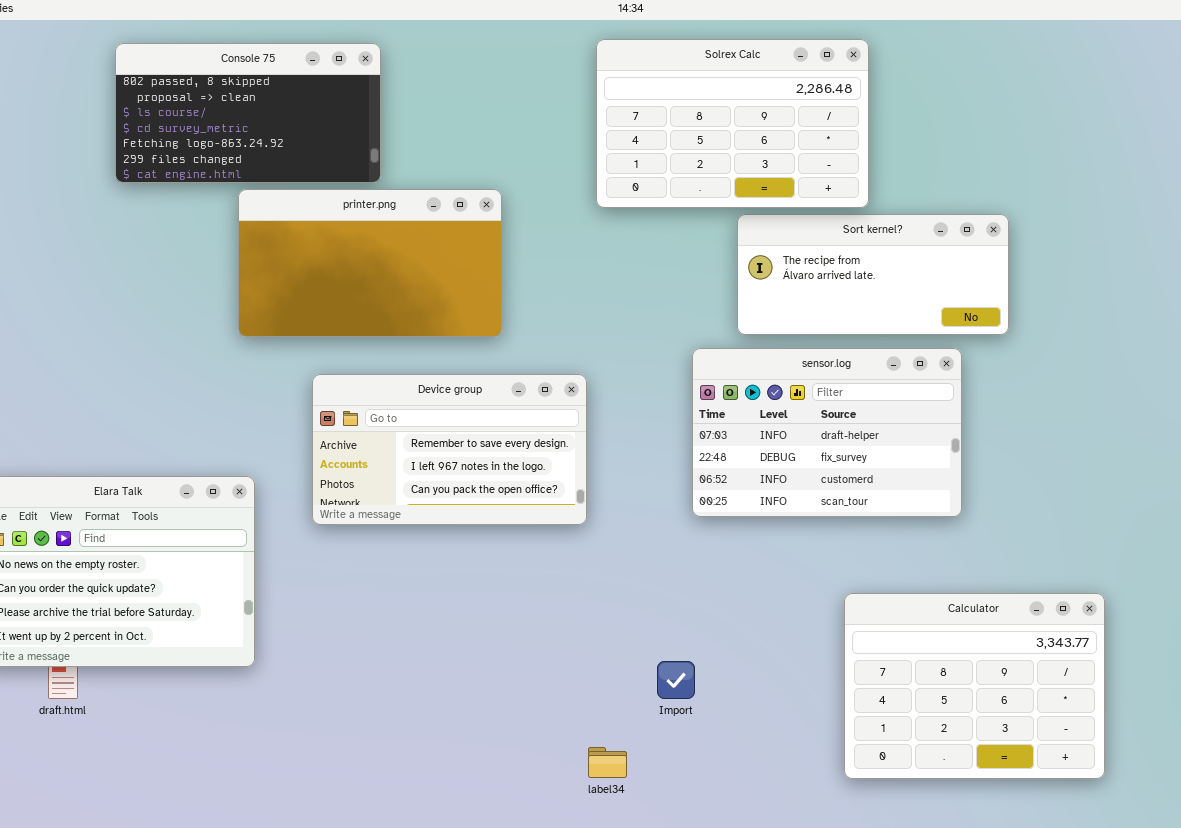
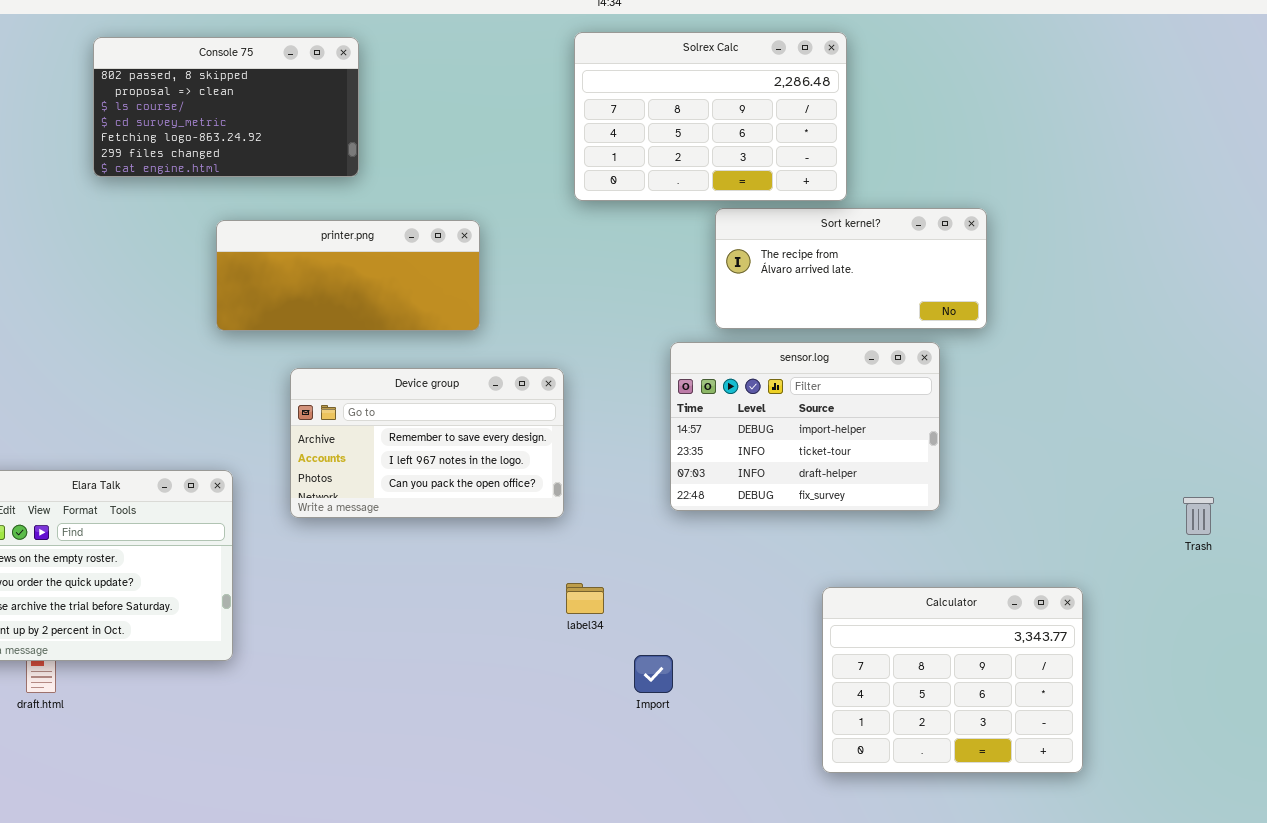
printer.png: [238,189,502,337] -> [216,220,480,331], resized
sensor.log: [692,348,962,517] -> [670,342,940,511], scrolled up 2 rows
label34: [588,747,627,778] -> [566,583,604,614], moved

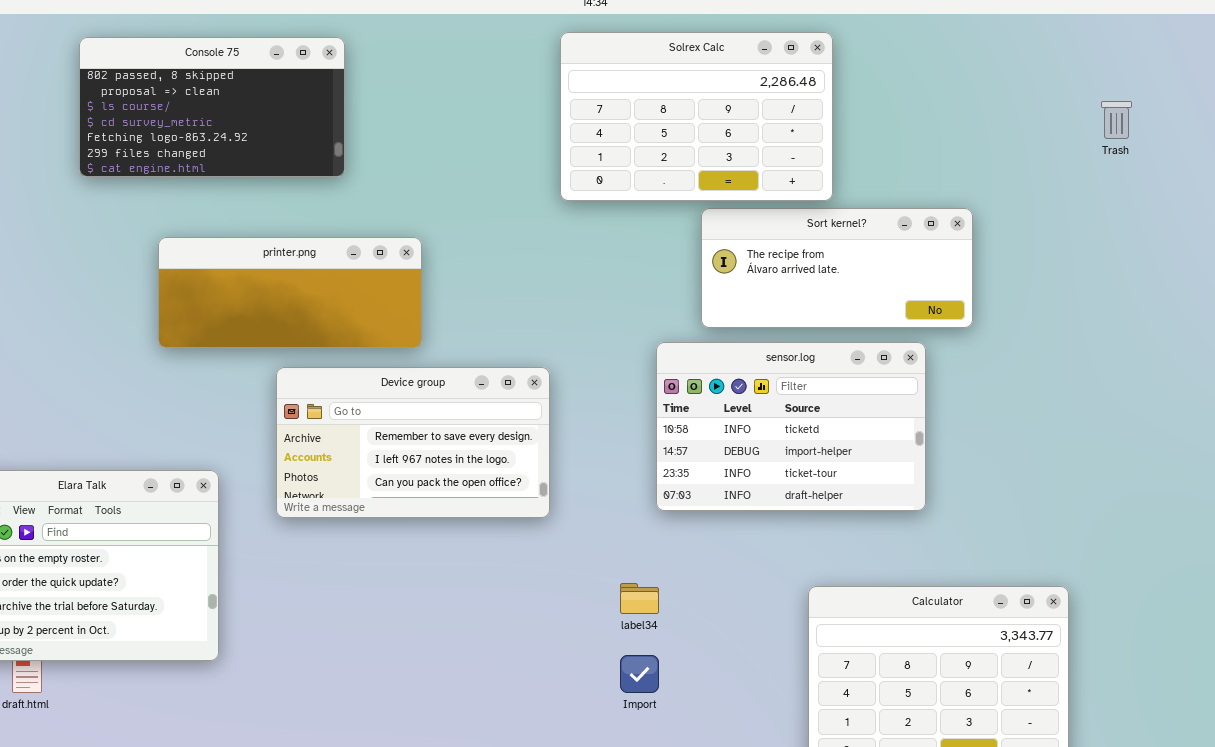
printer.png: [216,220,480,331] -> [158,237,422,348], moved
sensor.log: [670,342,940,511] -> [656,342,926,511], scrolled up 1 row
Trash: [1183,497,1214,535] -> [1101,101,1132,139], moved
label34: [566,583,604,614] -> [620,583,659,614], moved

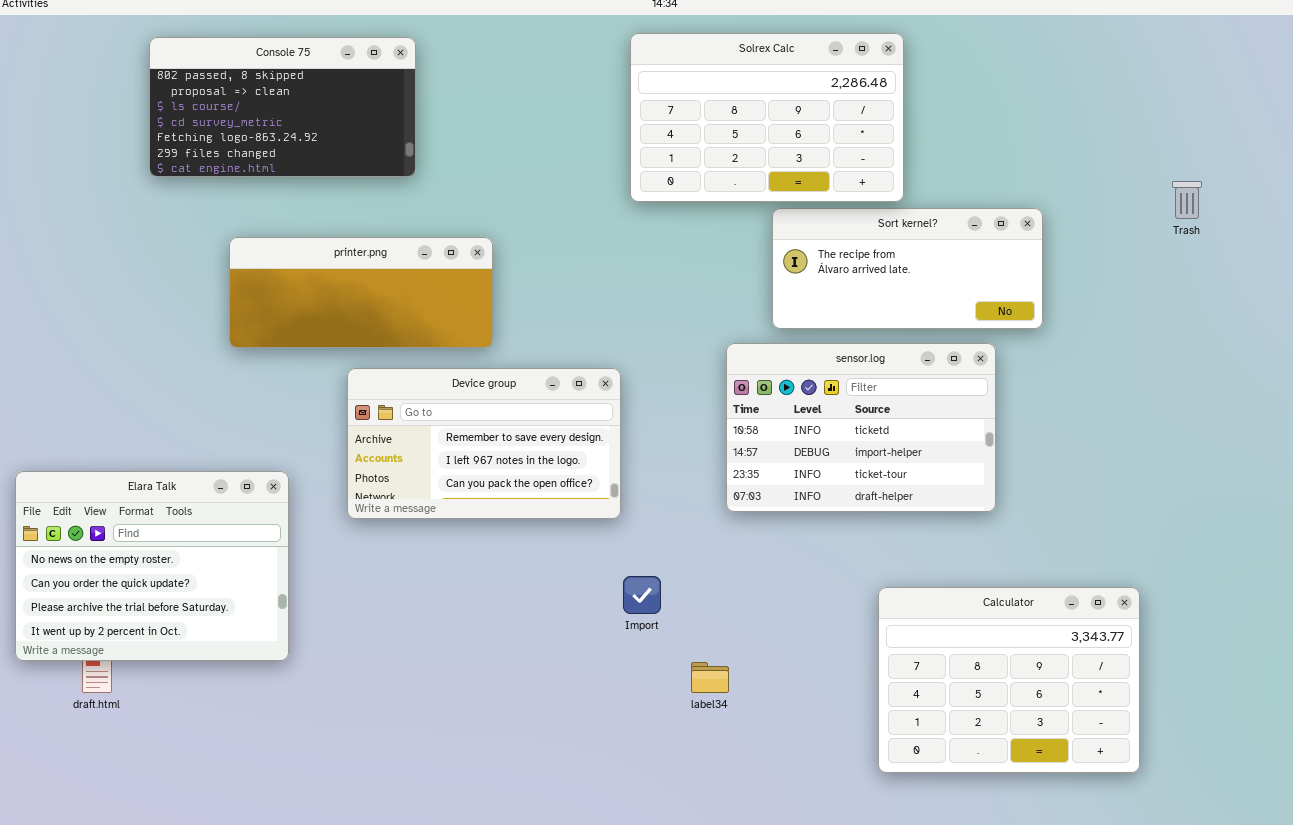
Trash: [1101,101,1132,139] -> [1172,181,1202,219], moved
label34: [620,583,659,614] -> [691,662,729,693], moved
Import: [620,655,659,693] -> [623,576,661,614], moved

